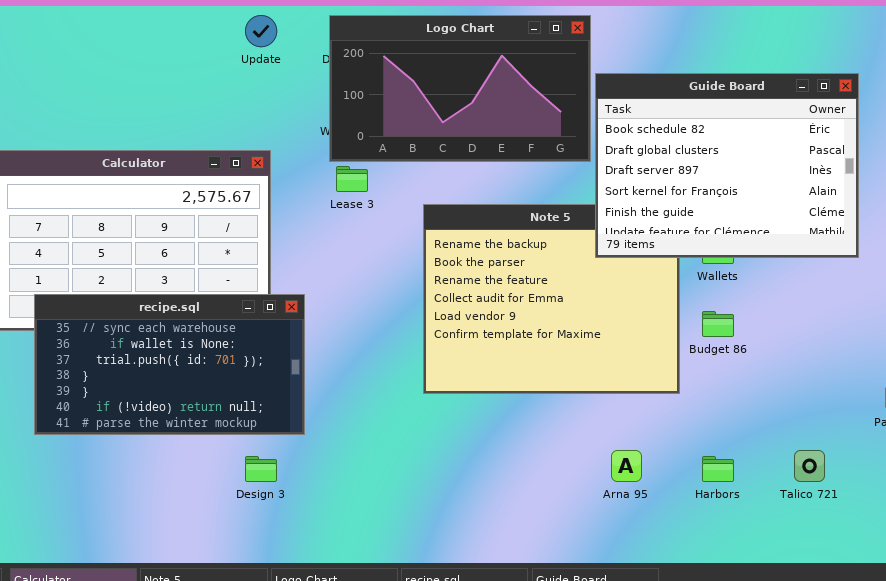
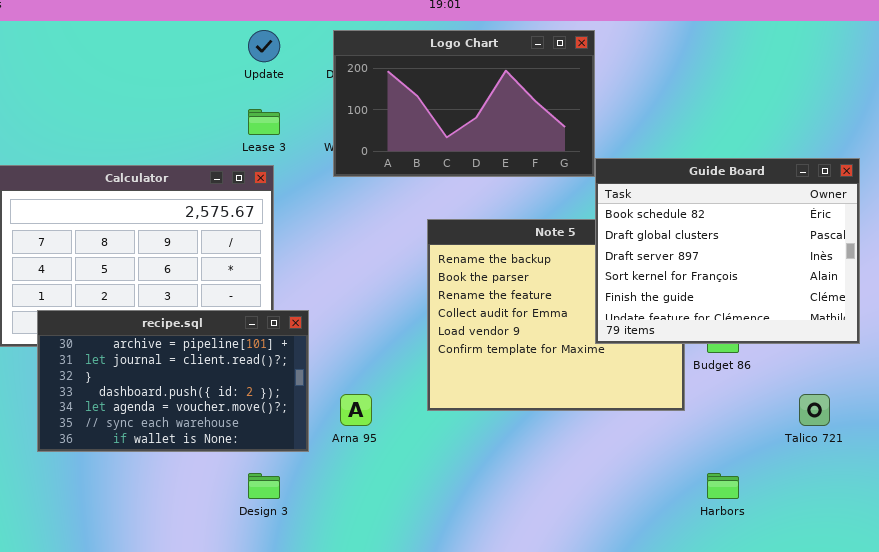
Guide Board: [595,73,859,258] -> [595,158,860,344], moved
Lease 3: [336,166,368,192] -> [248,109,280,135], moved
recipe.sql: [34,294,305,435] -> [37,310,309,452], scrolled up 5 rows
Arna 95: [611,450,642,482] -> [340,394,372,426], moved
Talico 721: [794,450,825,482] -> [799,394,830,426], moved

